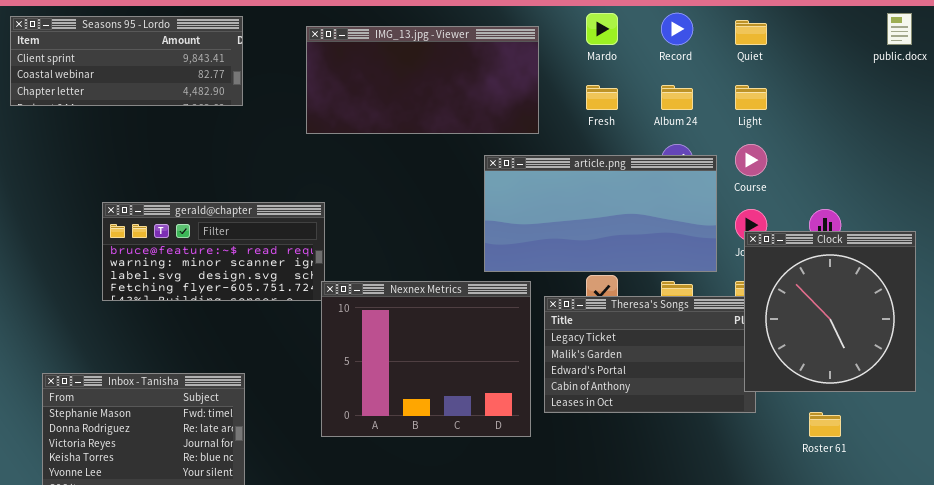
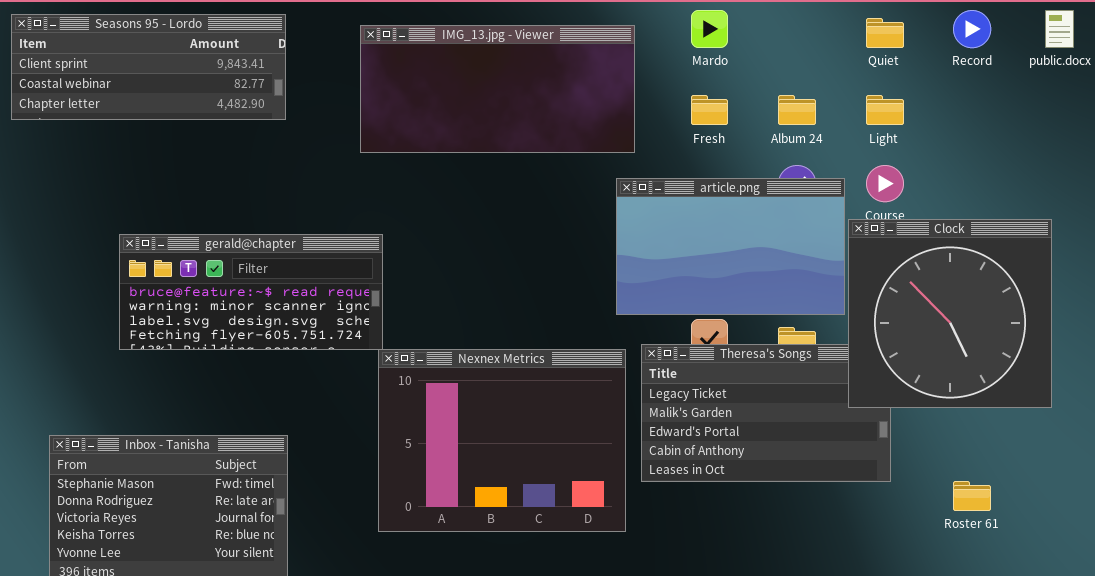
Record: [661,13,693,45] -> [953,10,991,48], moved
article.png: [484,155,717,272] -> [616,178,845,315], resized
Clock: [744,231,916,392] -> [848,219,1052,408], moved
Nexnex Metrics: [321,281,531,437] -> [378,349,626,532], moved

